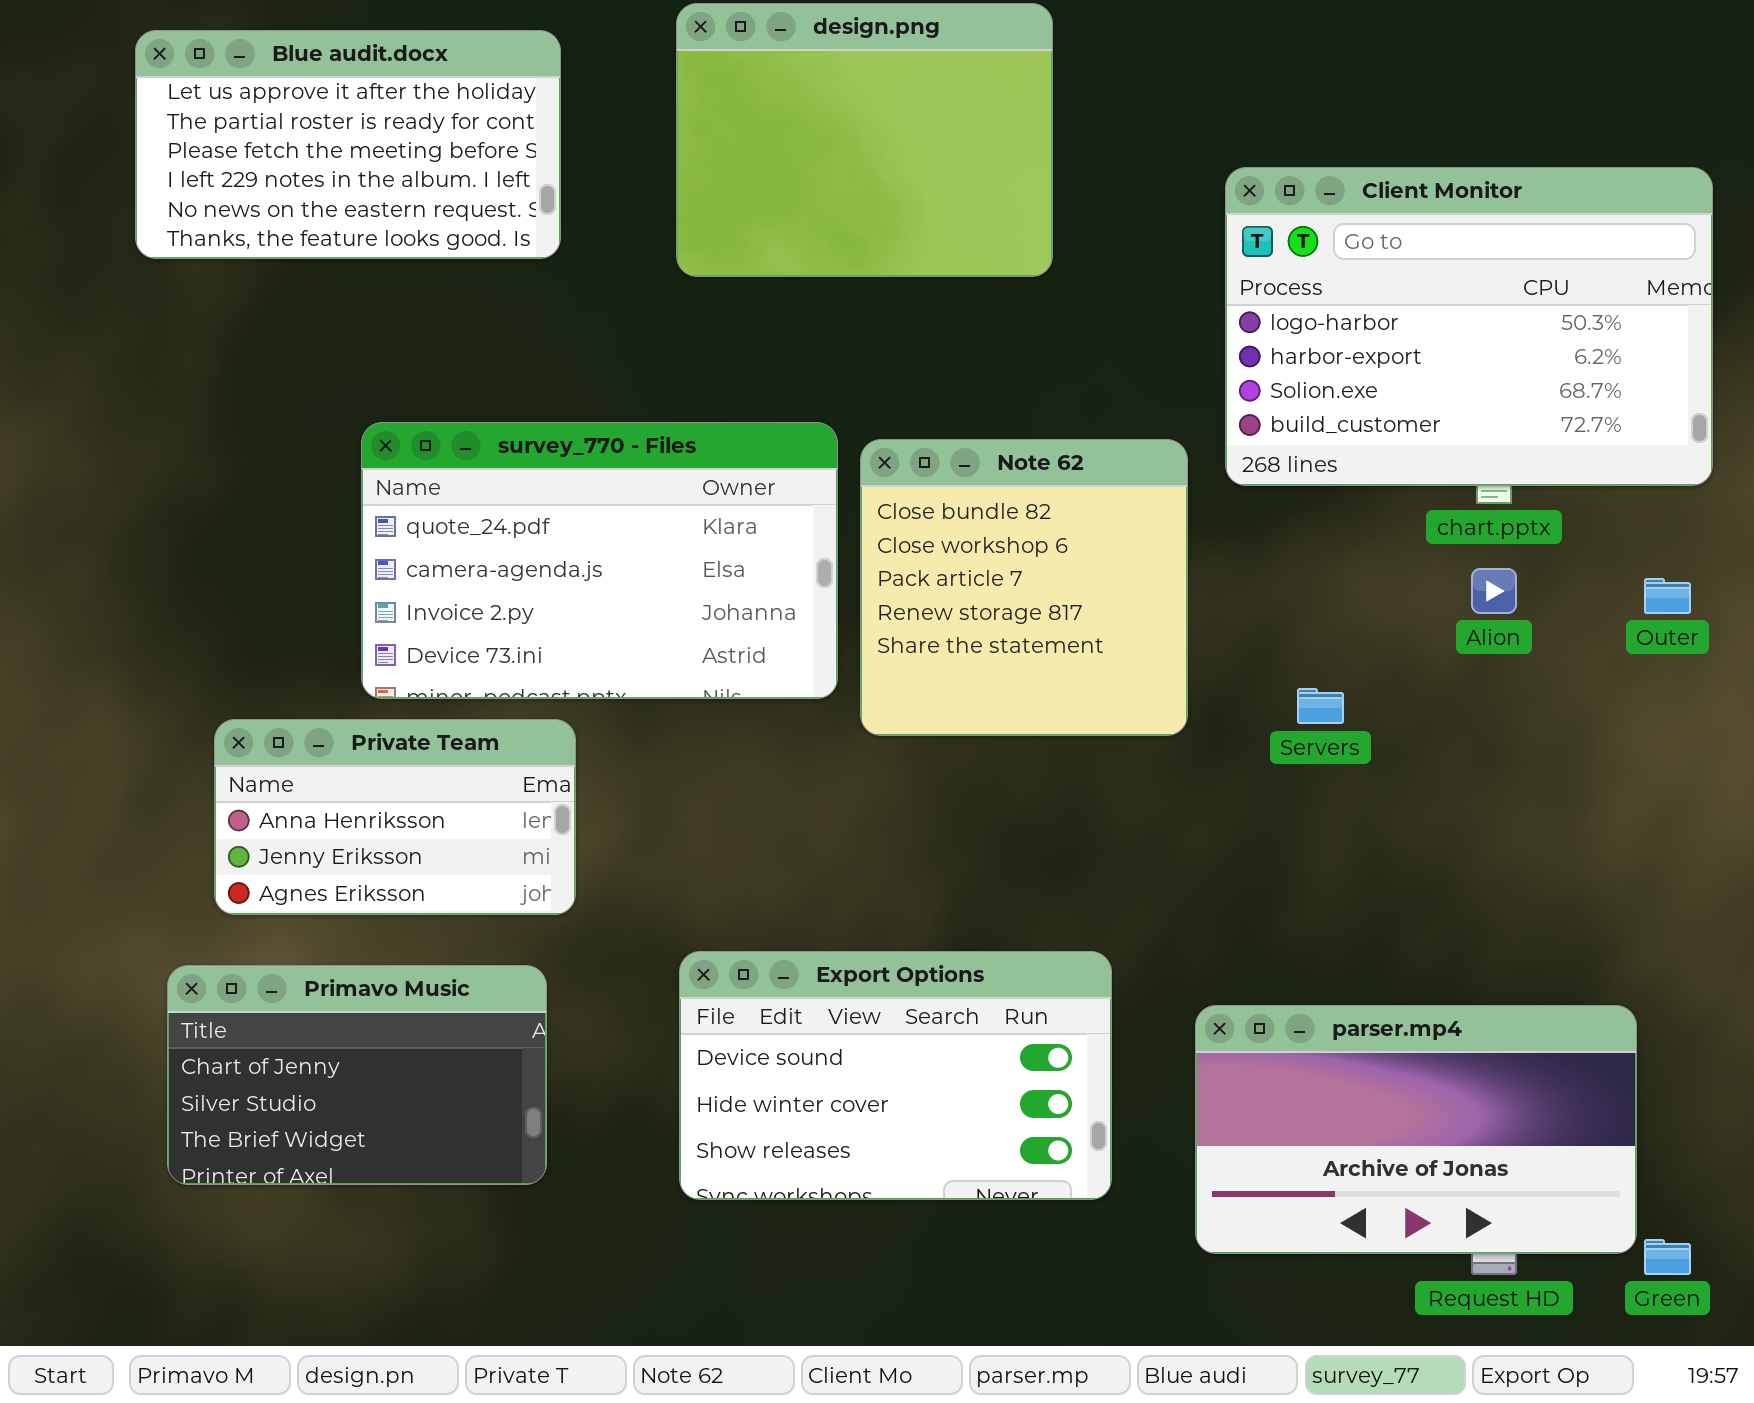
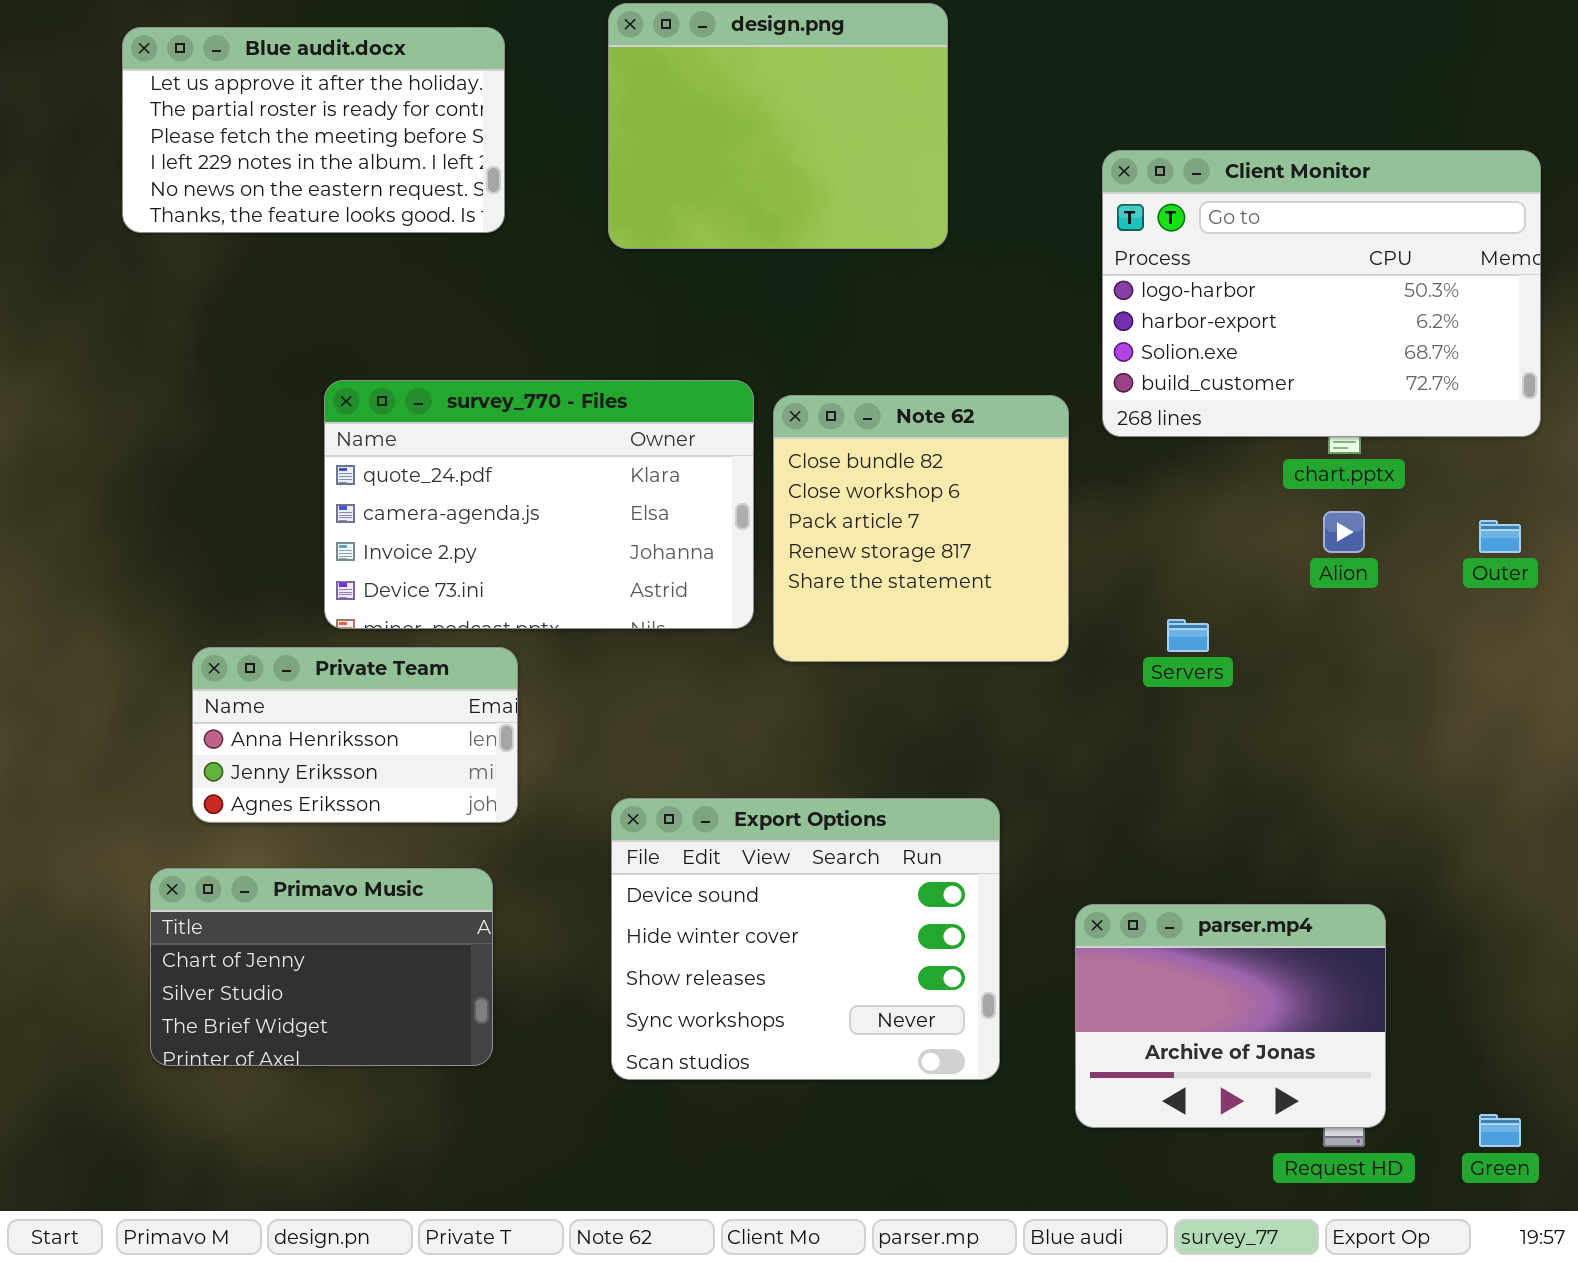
Export Options: [679,951,1112,1200] -> [611,798,1000,1080], resized
parser.mp4: [1195,1005,1637,1254] -> [1075,904,1386,1128], resized

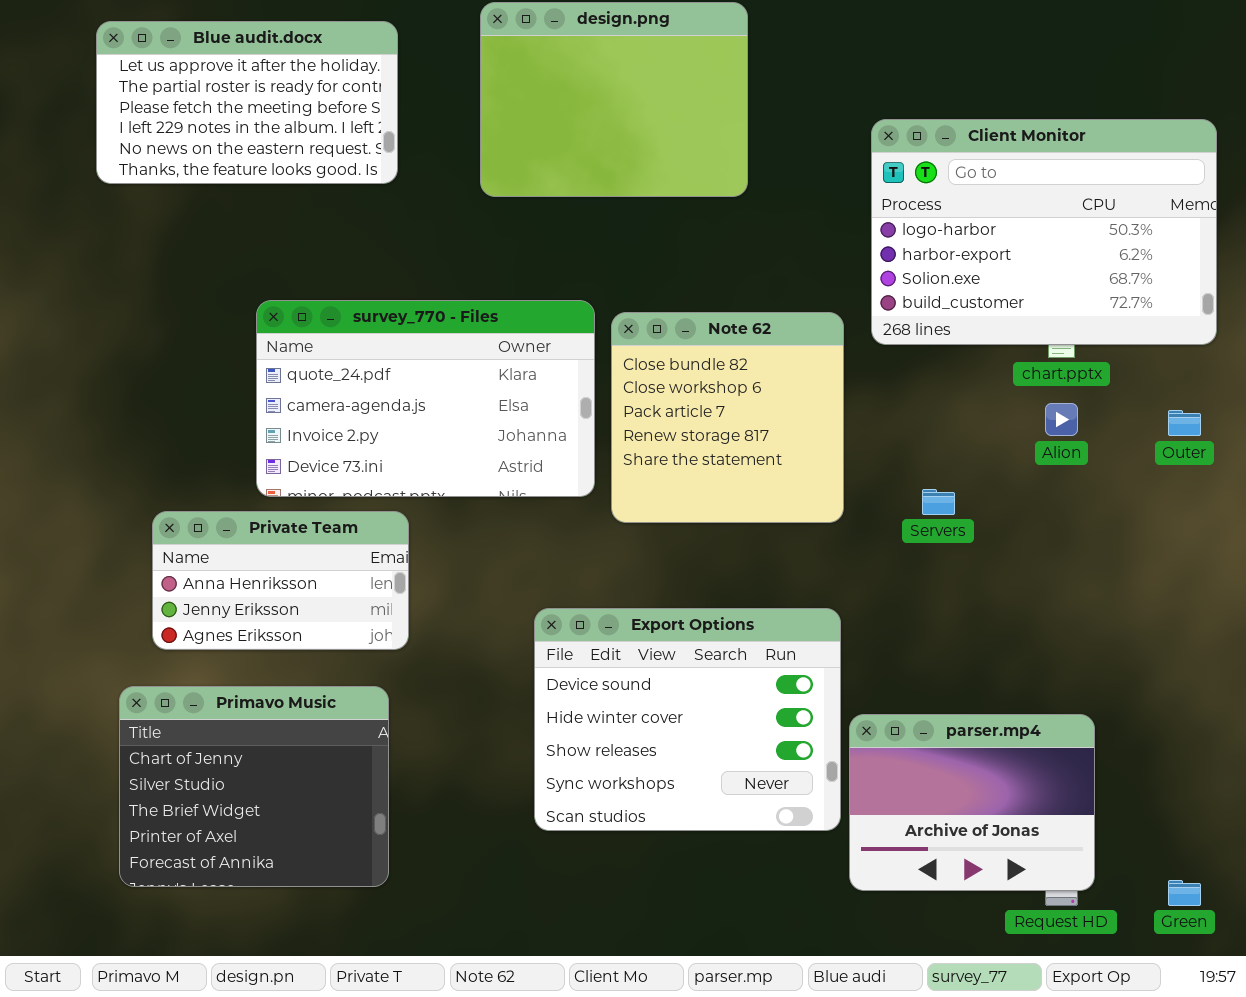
Export Options: [611,798,1000,1080] -> [534,608,841,831], moved
Primavo Music: [150,868,493,1066] -> [119,686,389,887], resized

